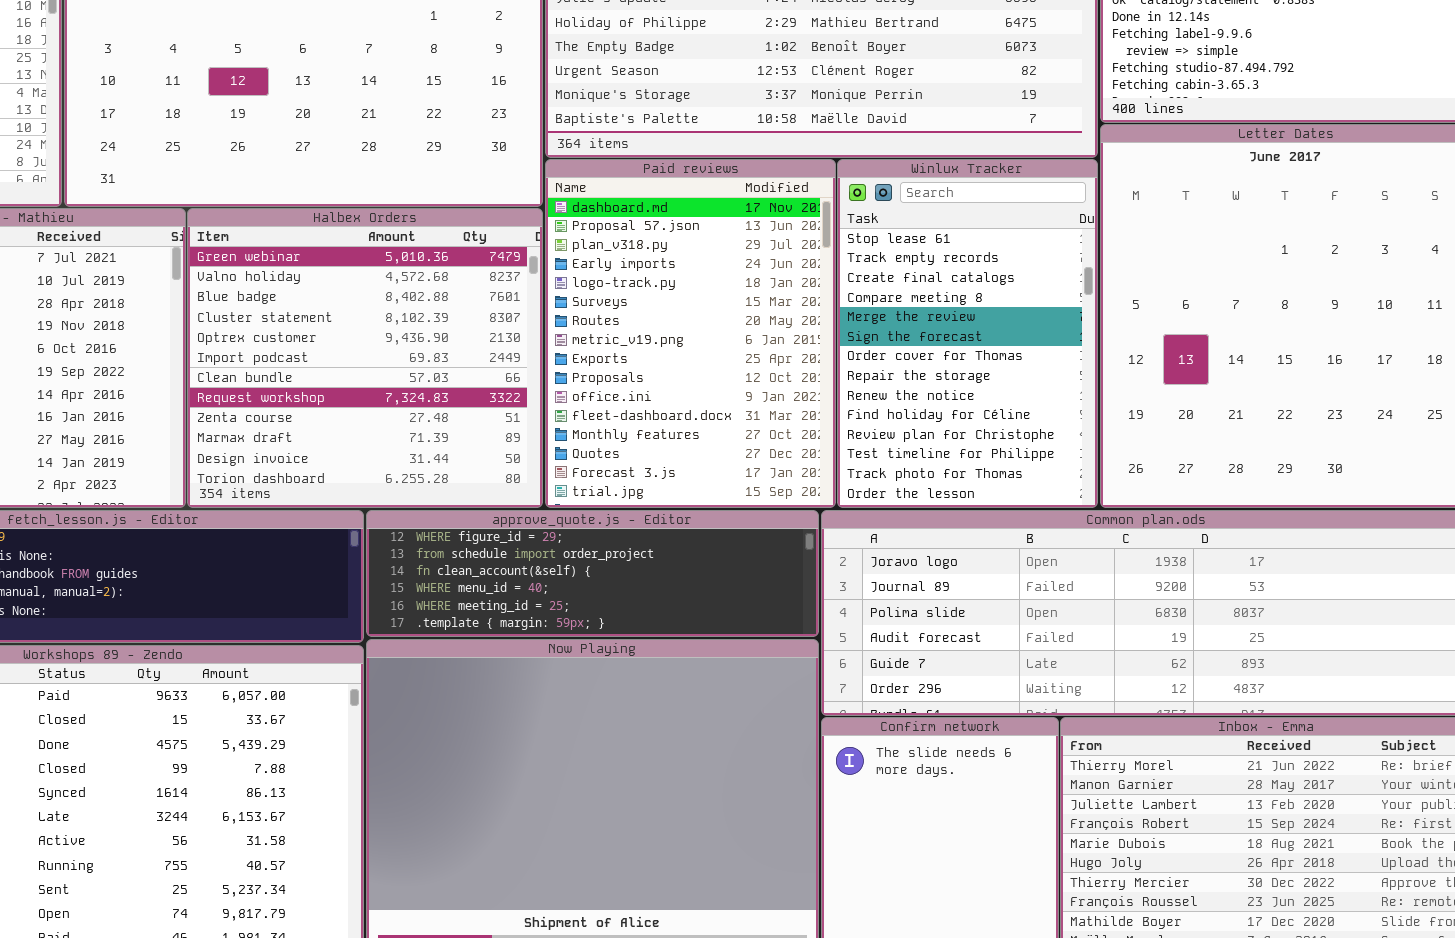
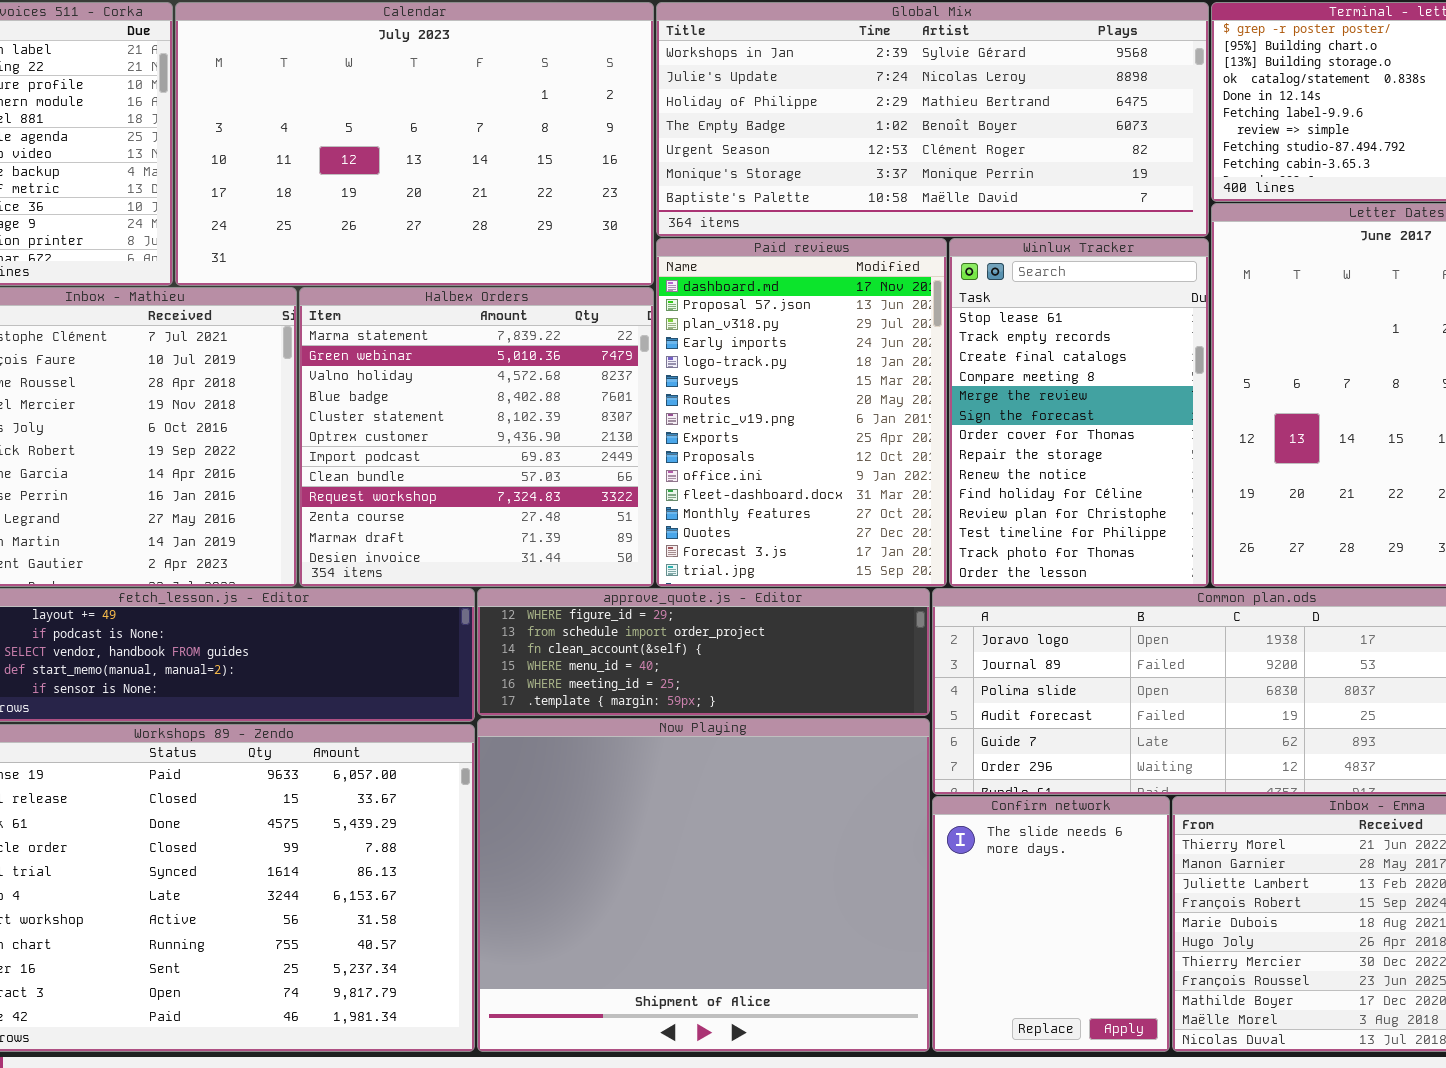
Halbex Orders: [187,208,543,508] -> [299,287,654,587], scrolled up 1 row

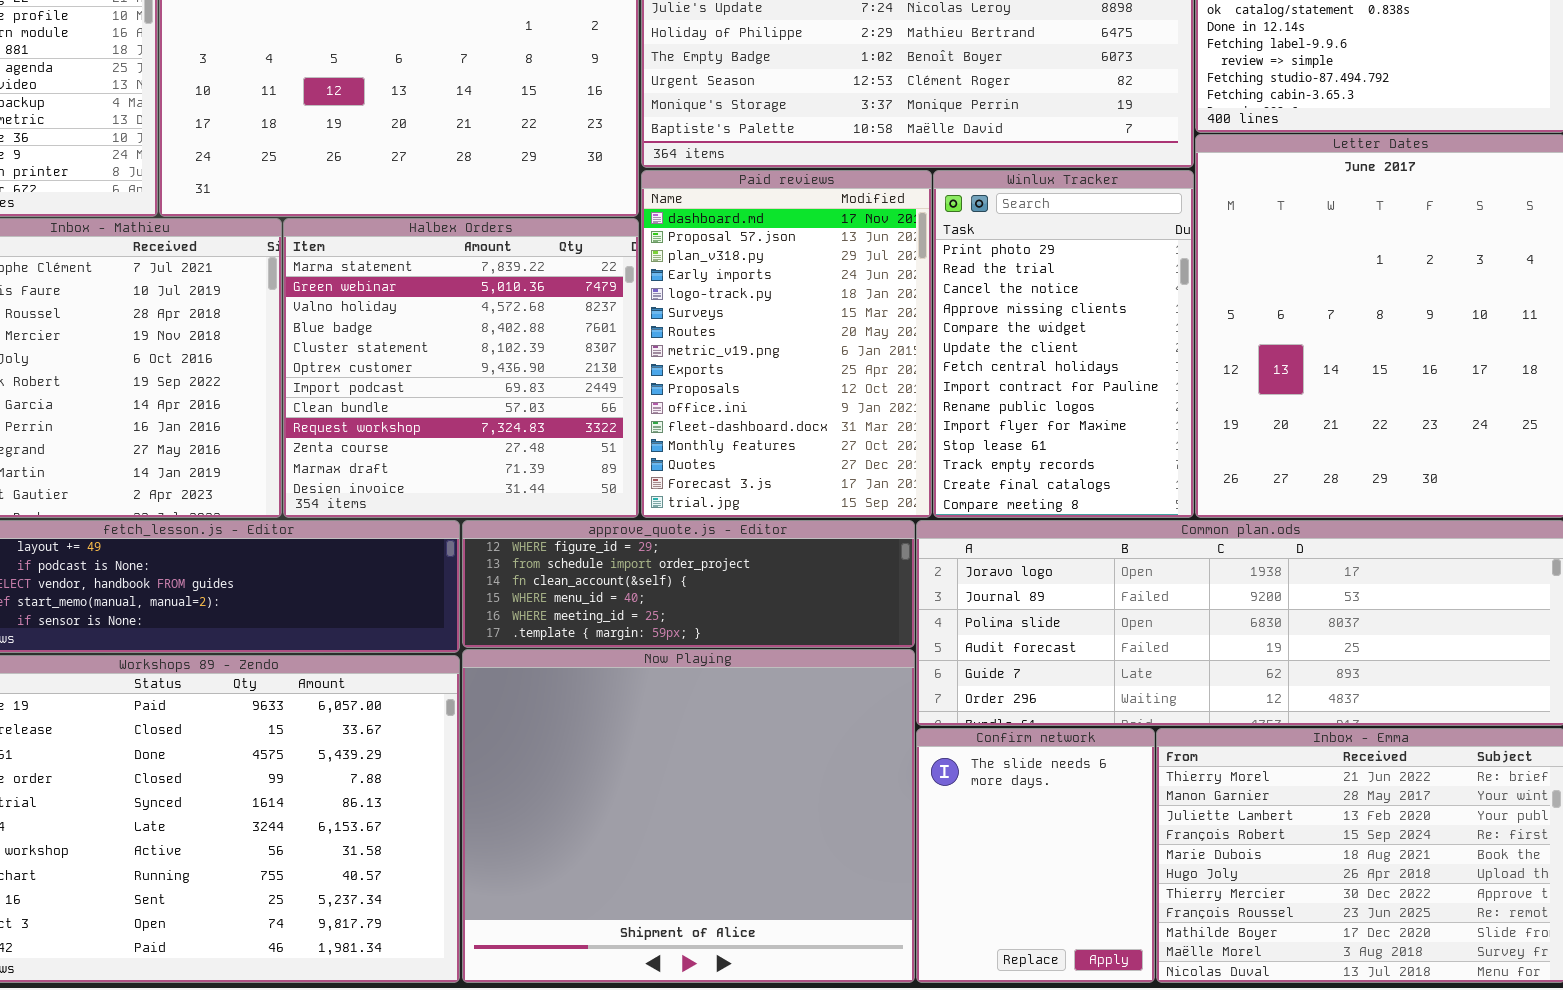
Winlux Tracker: [949,238,1209,587] -> [933,170,1194,518], scrolled up 10 rows

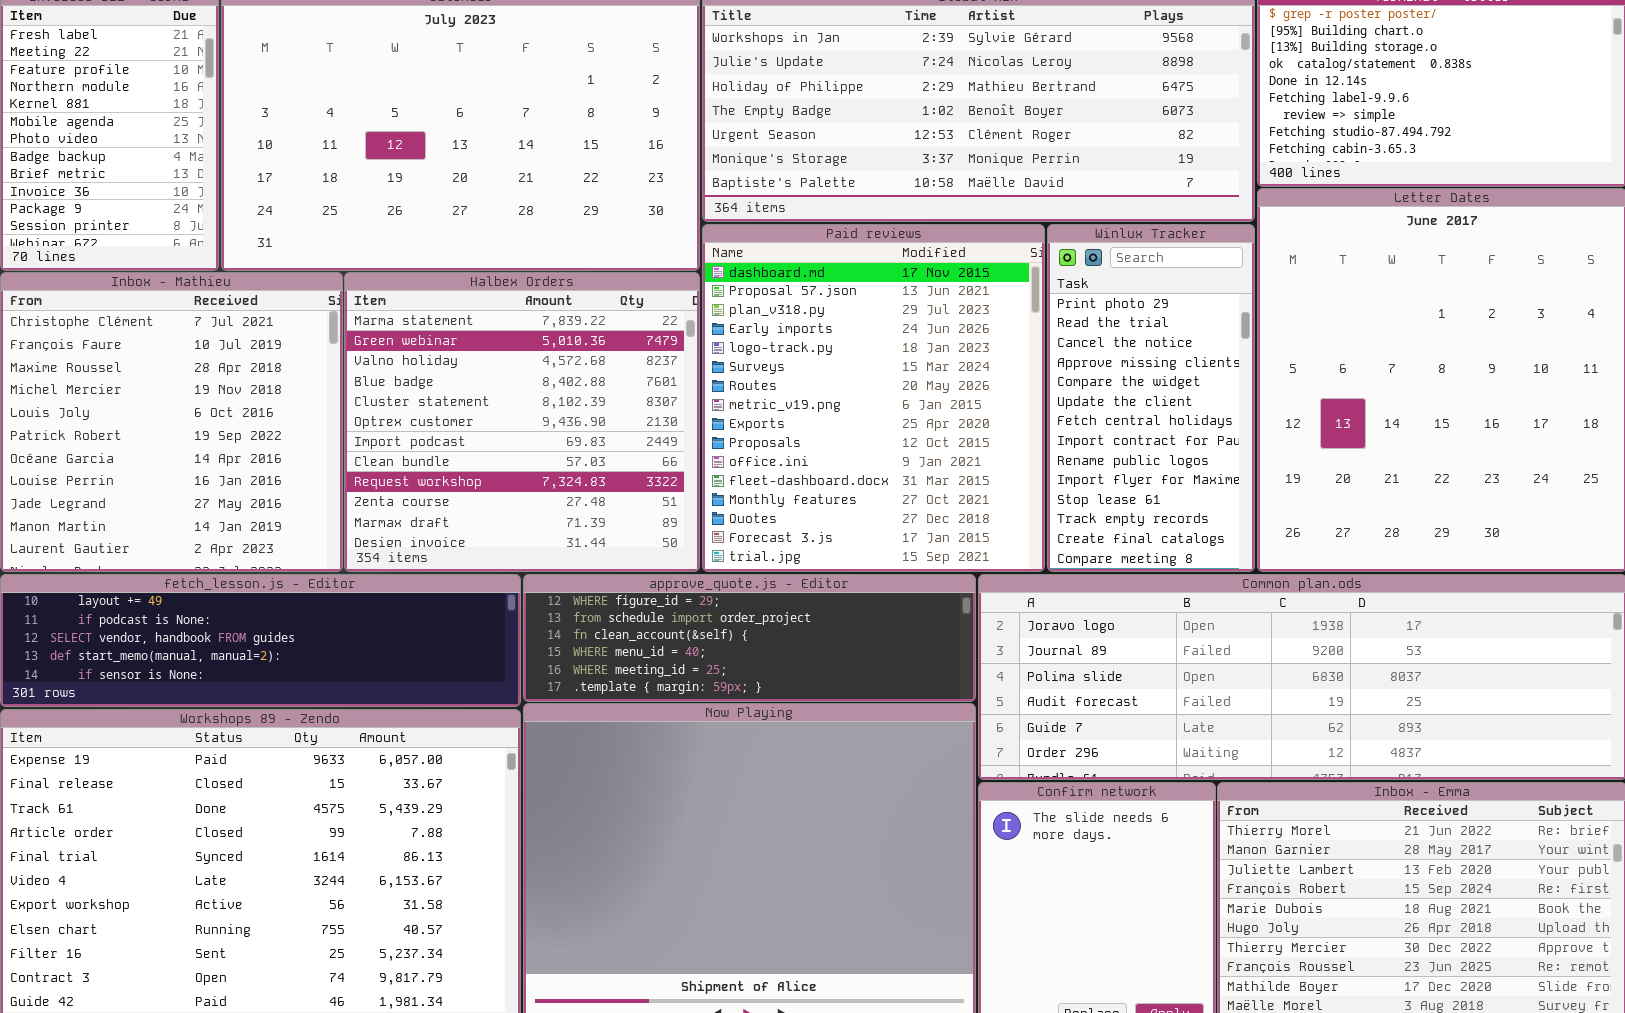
Paid reviews: [641,170,932,518] -> [702,224,1045,572], resized
Winlux Tracker: [933,170,1194,518] -> [1047,224,1255,572], resized

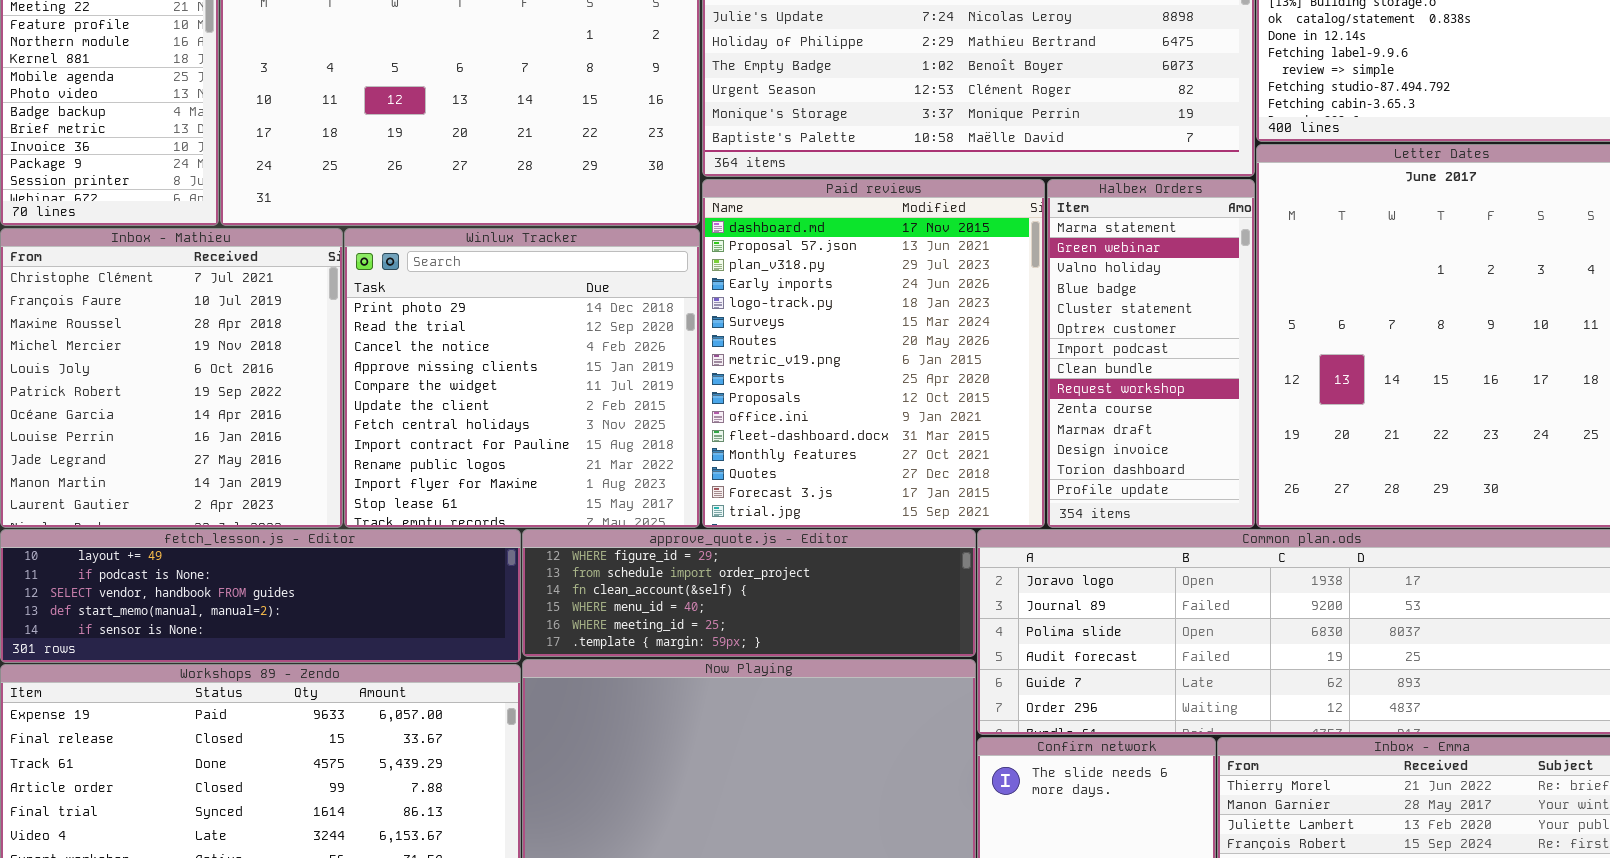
Winlux Tracker: [1047,224,1255,572] -> [344,228,700,528], moved, resized
Halbex Orders: [344,272,700,572] -> [1047,179,1255,528], moved, resized

